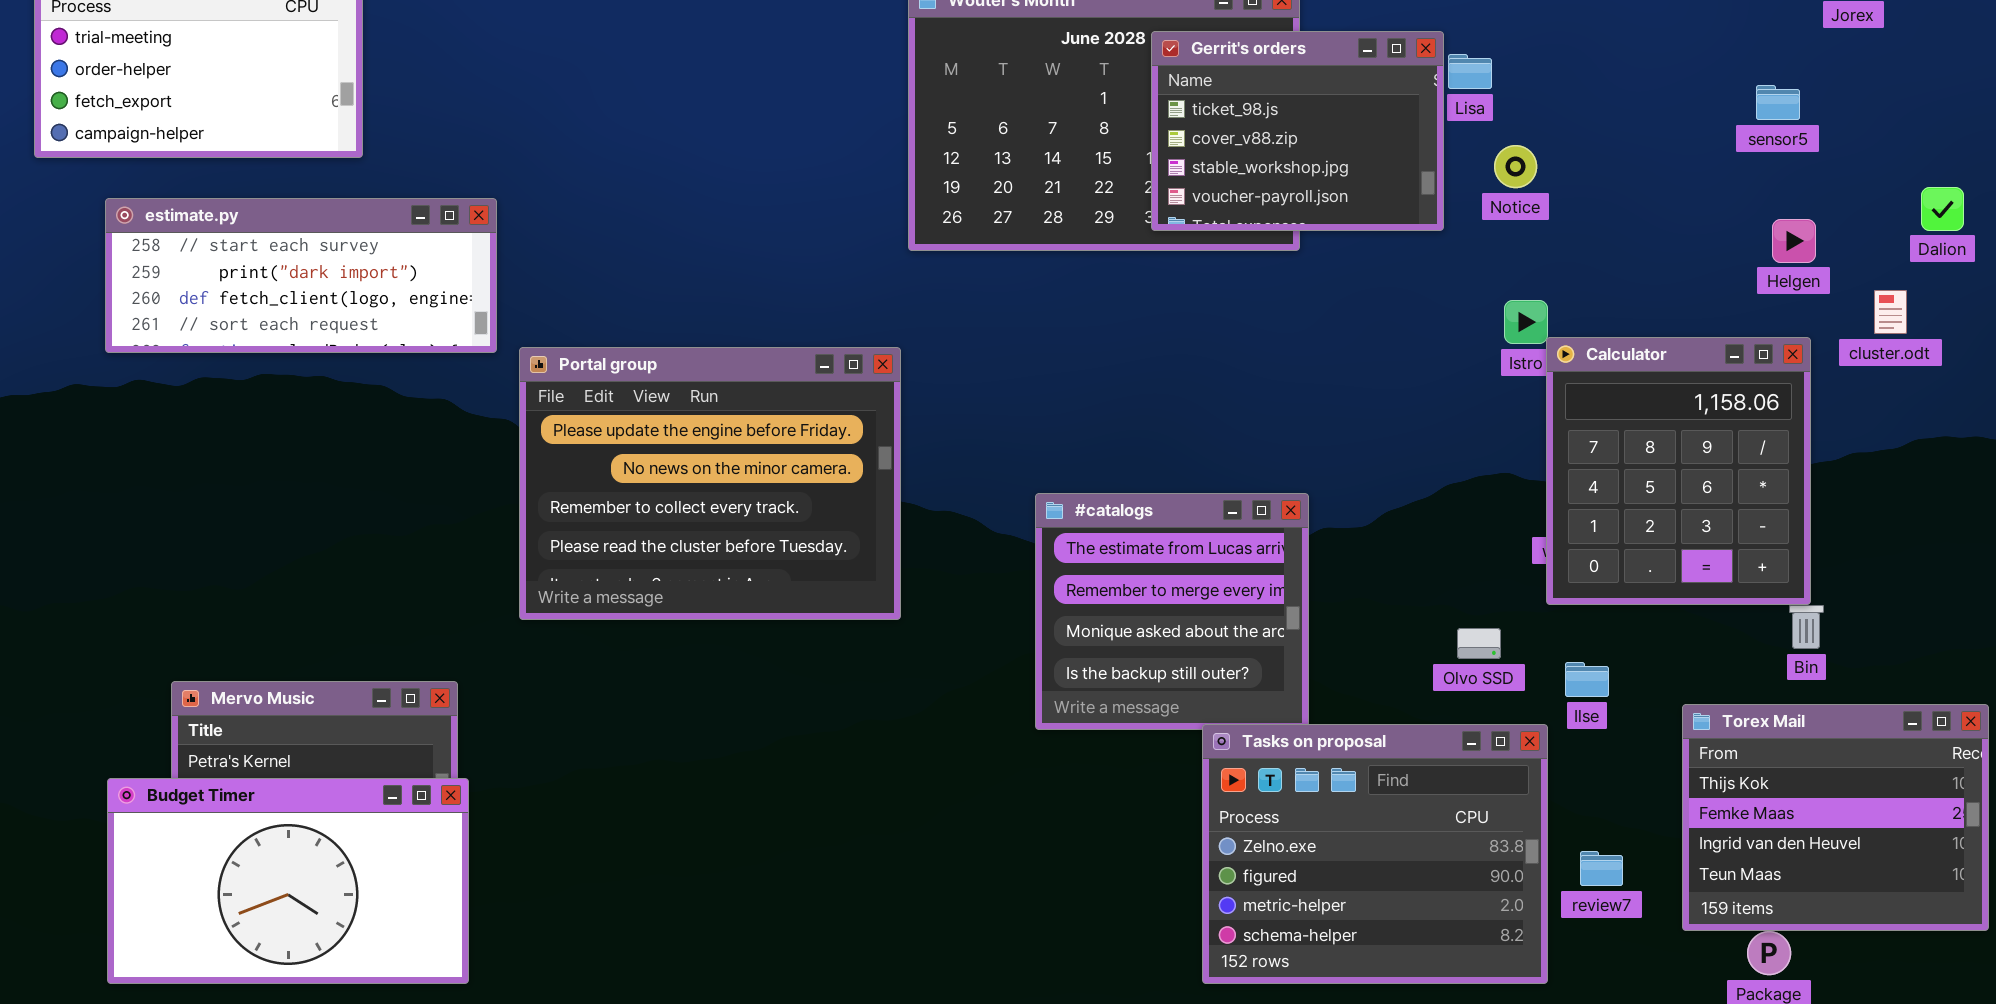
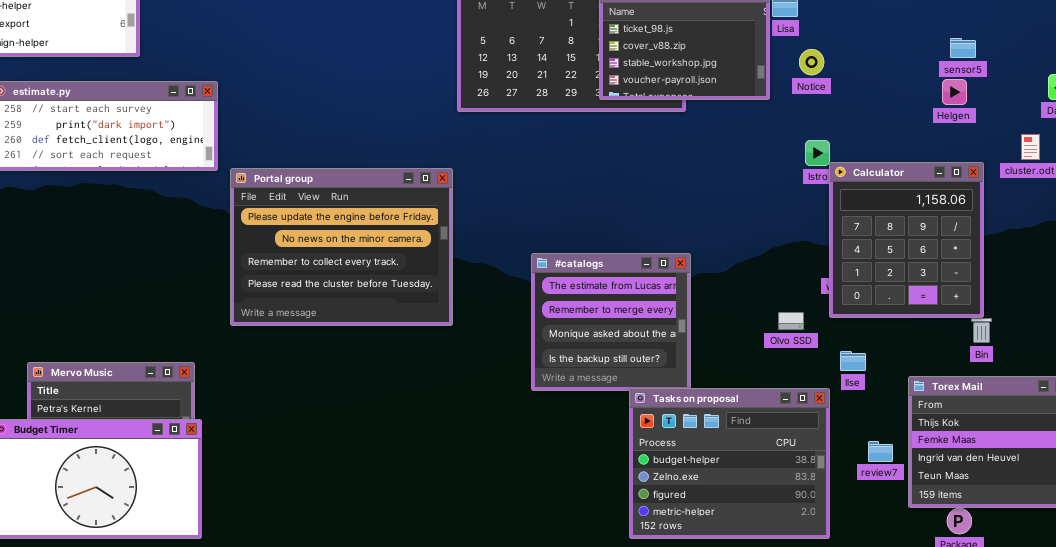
sensor5: [1756,85,1800,120] -> [950,38,976,58], moved
Helgen: [1772,219,1816,263] -> [942,79,967,105], moved
Olvo SSD: [1457,628,1501,659] -> [778,312,804,330], moved
Tasks on proposal: [1202,724,1548,984] -> [629,388,830,539], scrolled up 1 row
review7: [1580,851,1623,886] -> [868,441,893,462], moved

